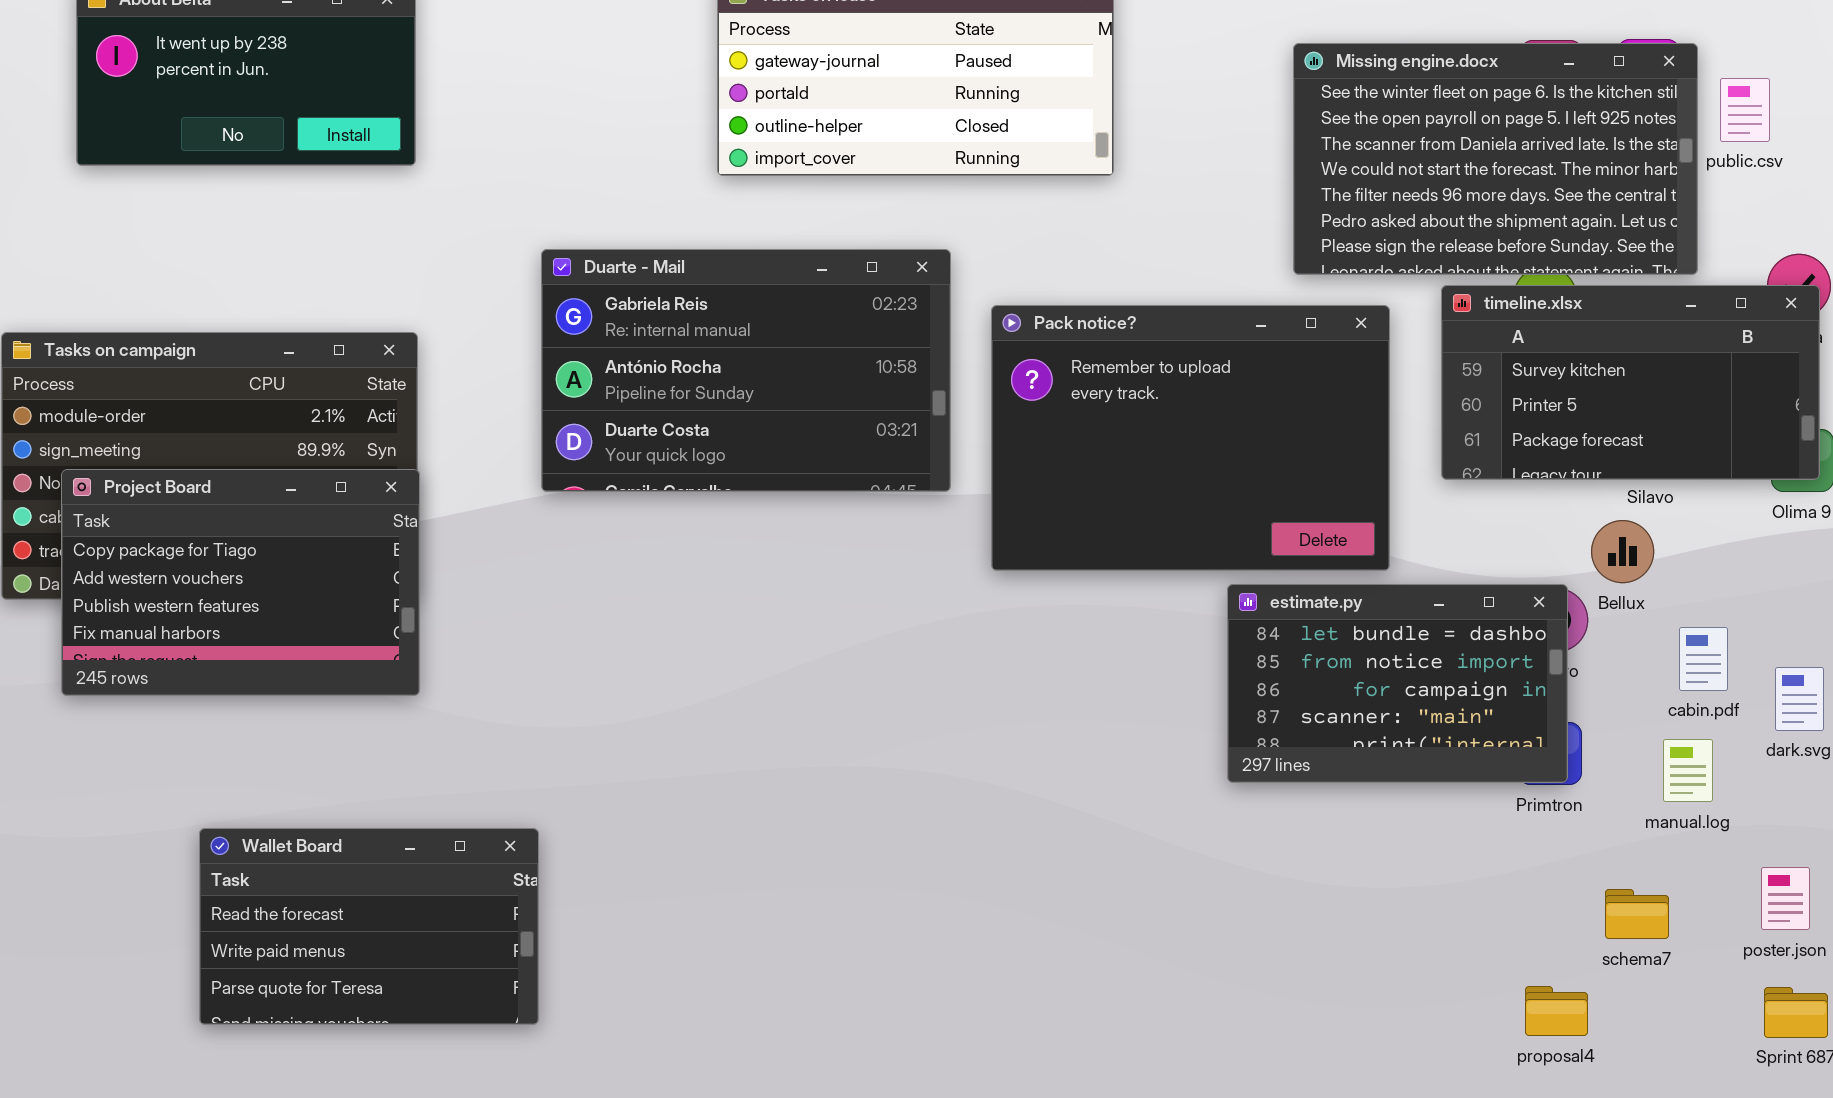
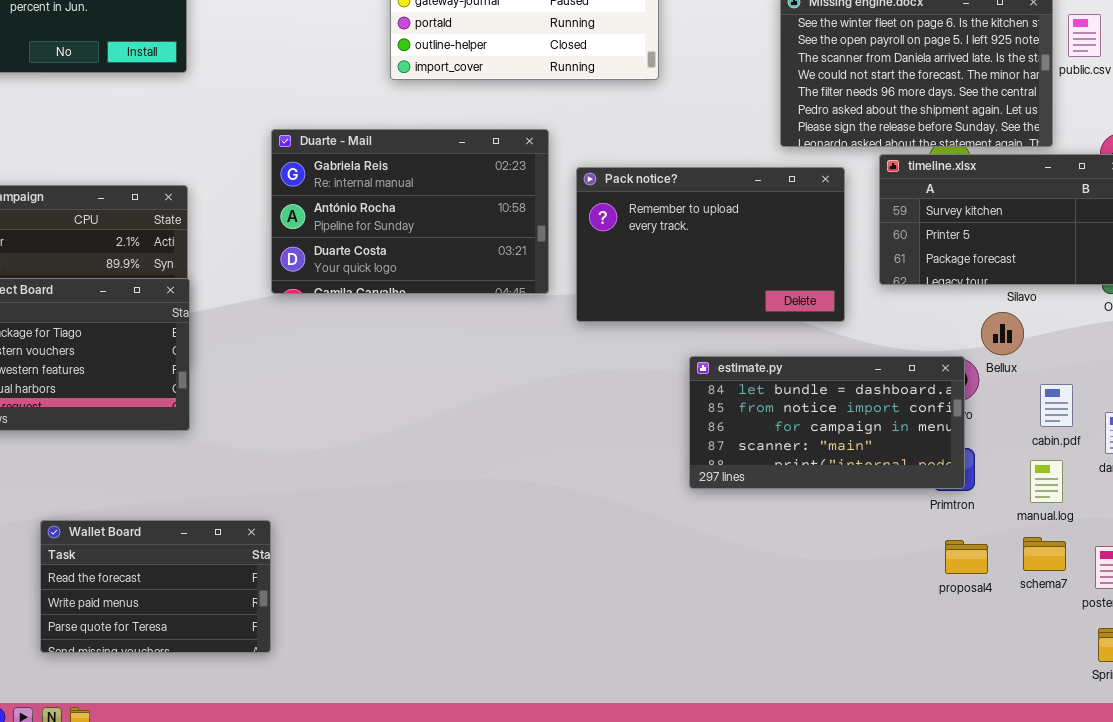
Pack notice?: [991,305,1390,571] -> [576,167,845,322], resized
estimate.py: [1227,584,1568,783] -> [689,356,965,489], resized
schema7: [1605,889,1669,939] -> [1023,537,1066,571], moved
proposal4: [1525,986,1588,1036] -> [945,540,988,574], moved

